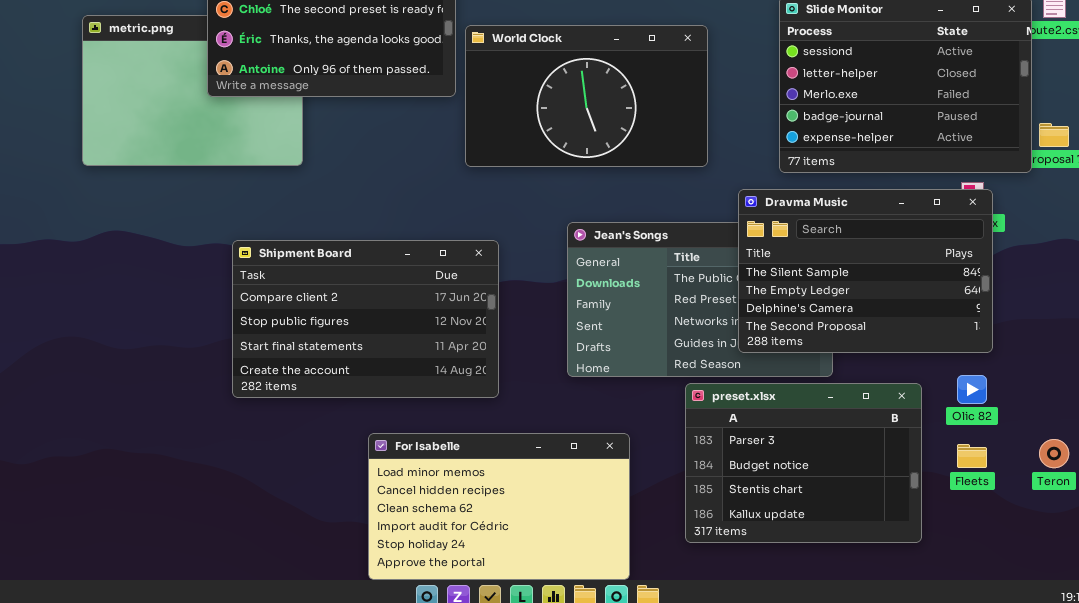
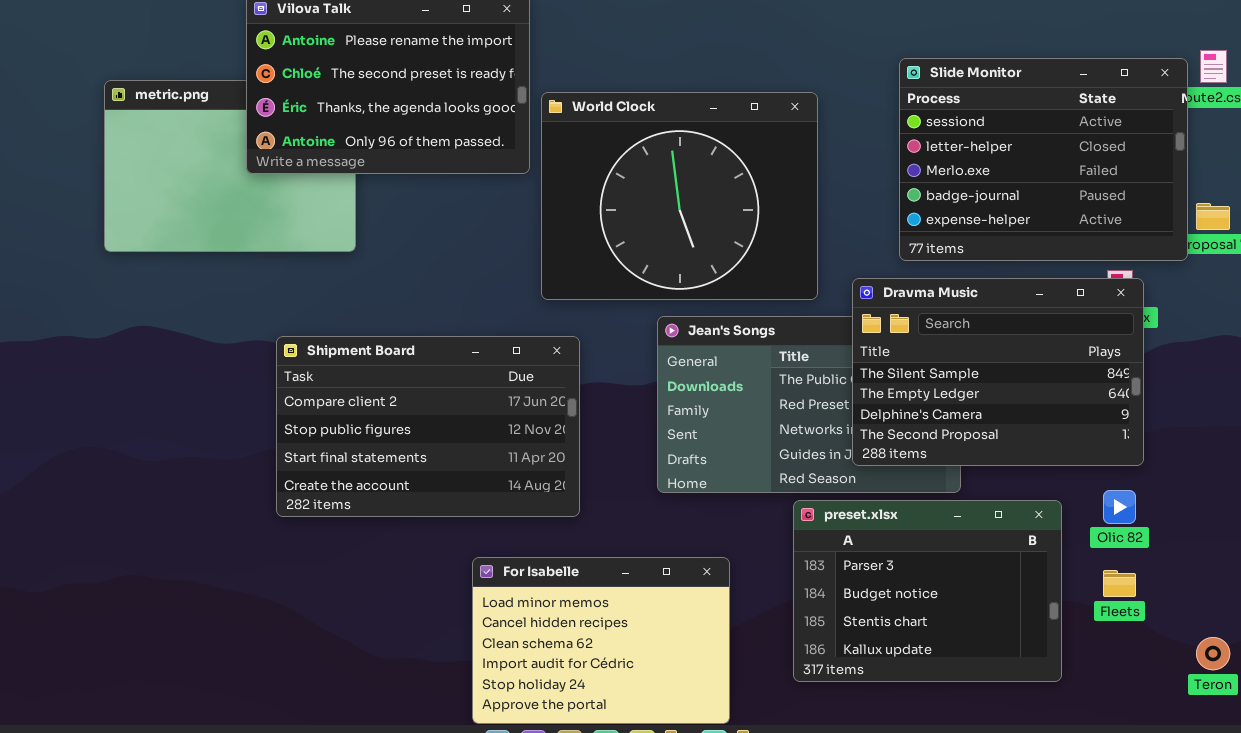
World Clock: [465,25,708,167] -> [541,92,818,300], resized
For Isabelle: [368,433,630,580] -> [472,557,730,724], resized
Teron: [1039,439,1069,468] -> [1196,637,1230,670], moved

